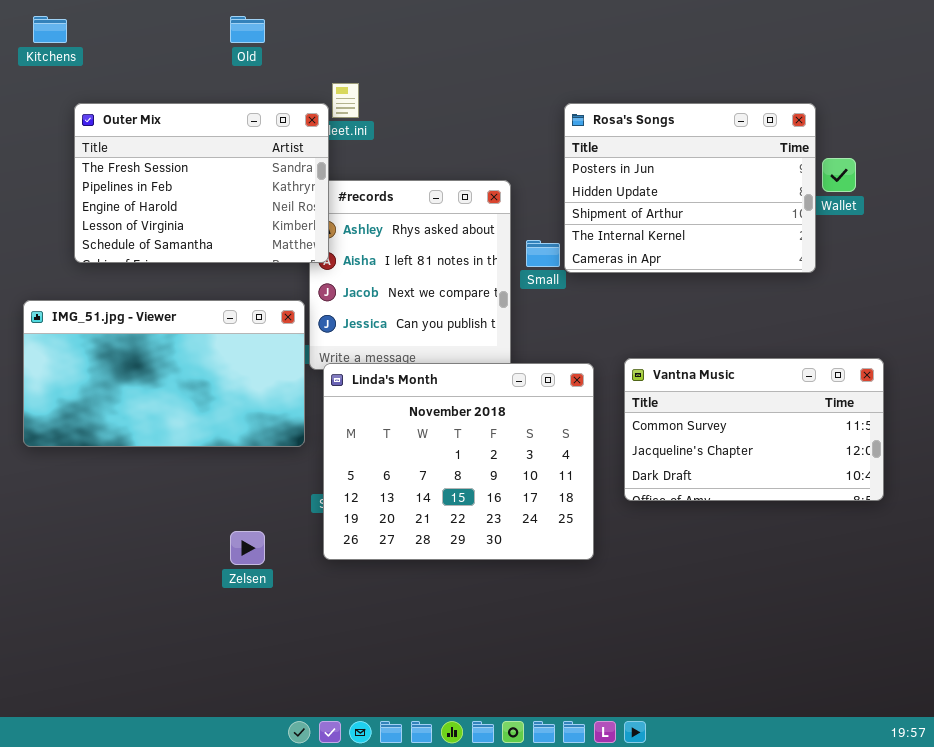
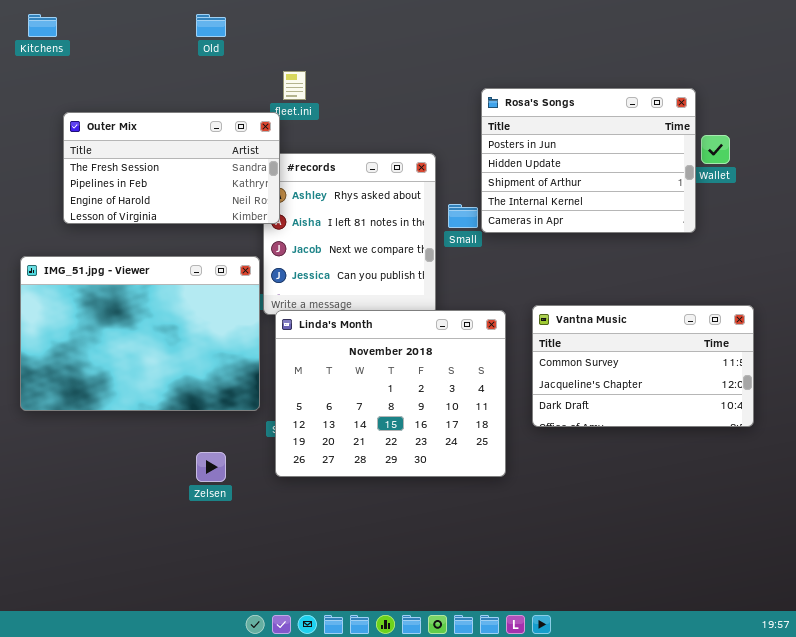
Outer Mix: [74,103,329,263] -> [63,112,280,224], resized
IMG_51.jpg - Viewer: [23,300,305,447] -> [20,256,260,411], resized

